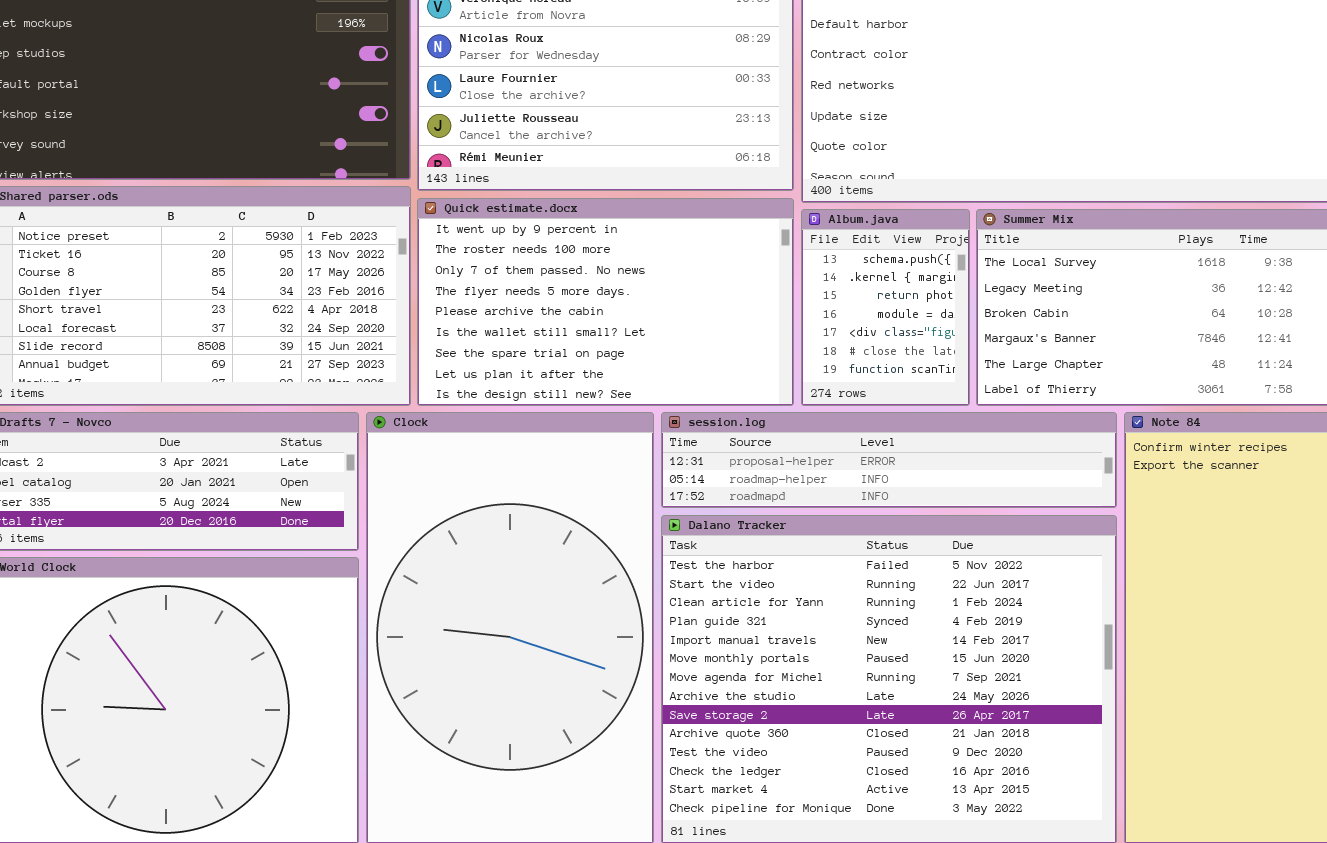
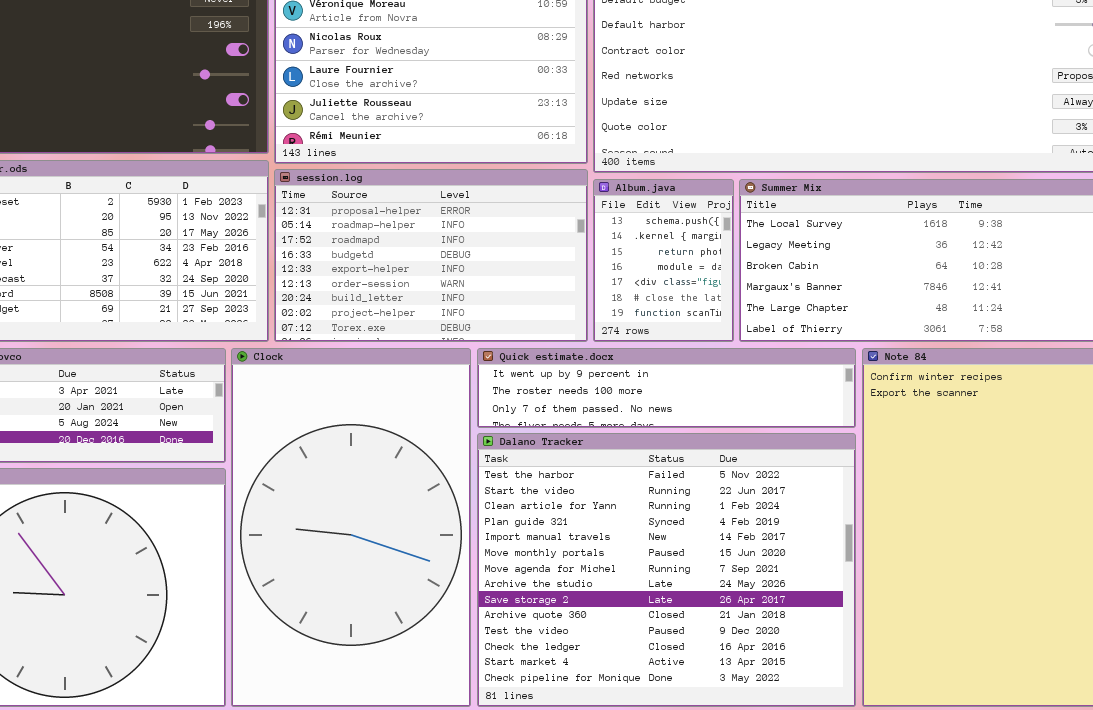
Quick estimate.docx: [417,198,794,406] -> [477,348,856,428], moved, resized
session.log: [661,412,1117,508] -> [274,169,588,342], moved, resized

